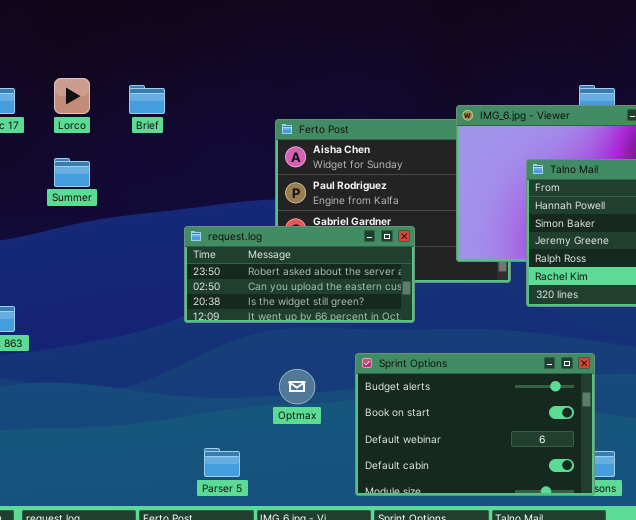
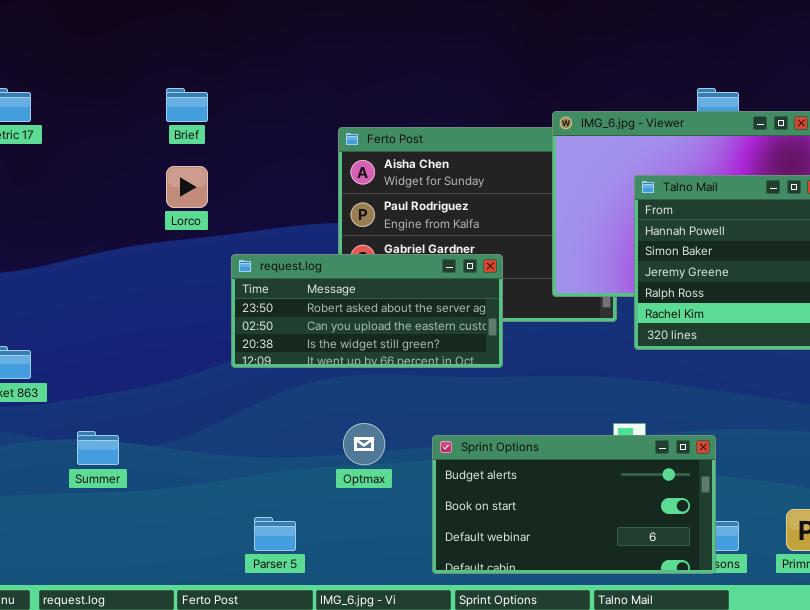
Lorco: [54,78,90,114] -> [166,166,208,208], moved
Summer: [54,158,90,187] -> [77,431,119,465], moved
Sprint Options: [355,353,595,496] -> [432,435,716,574], resized

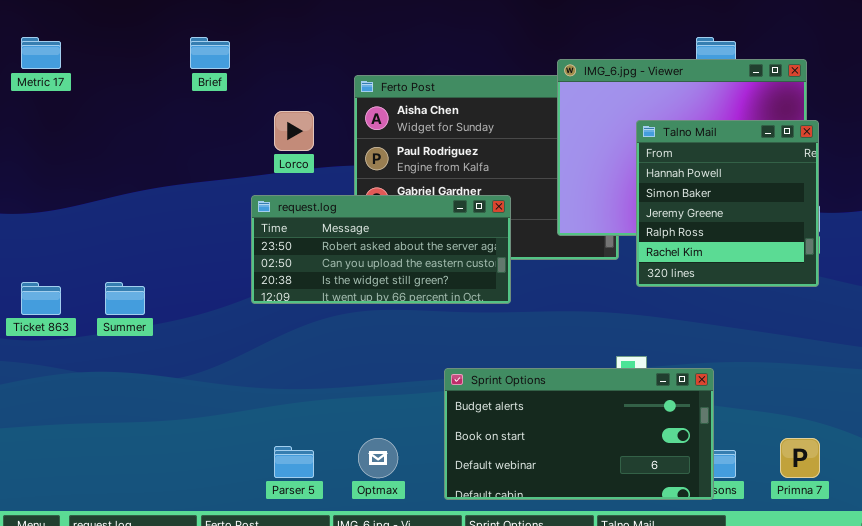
Lorco: [166,166,208,208] -> [274,111,314,151], moved
Optmax: [343,423,385,465] -> [358,438,398,478], moved
Summer: [77,431,119,465] -> [105,282,145,315], moved

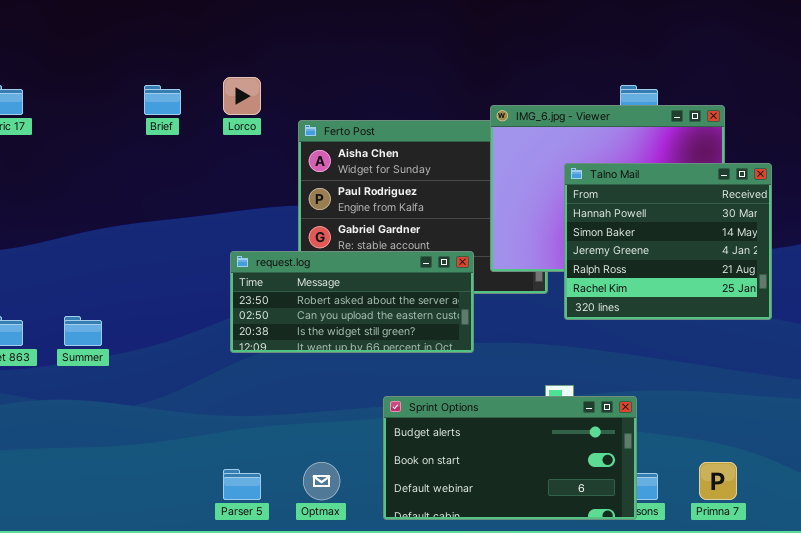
Lorco: [274,111,314,151] -> [223,77,261,115], moved
Talno Mail: [636,120,819,287] -> [564,163,772,320], resized
request.log: [251,195,511,304] -> [230,251,474,353], moved

